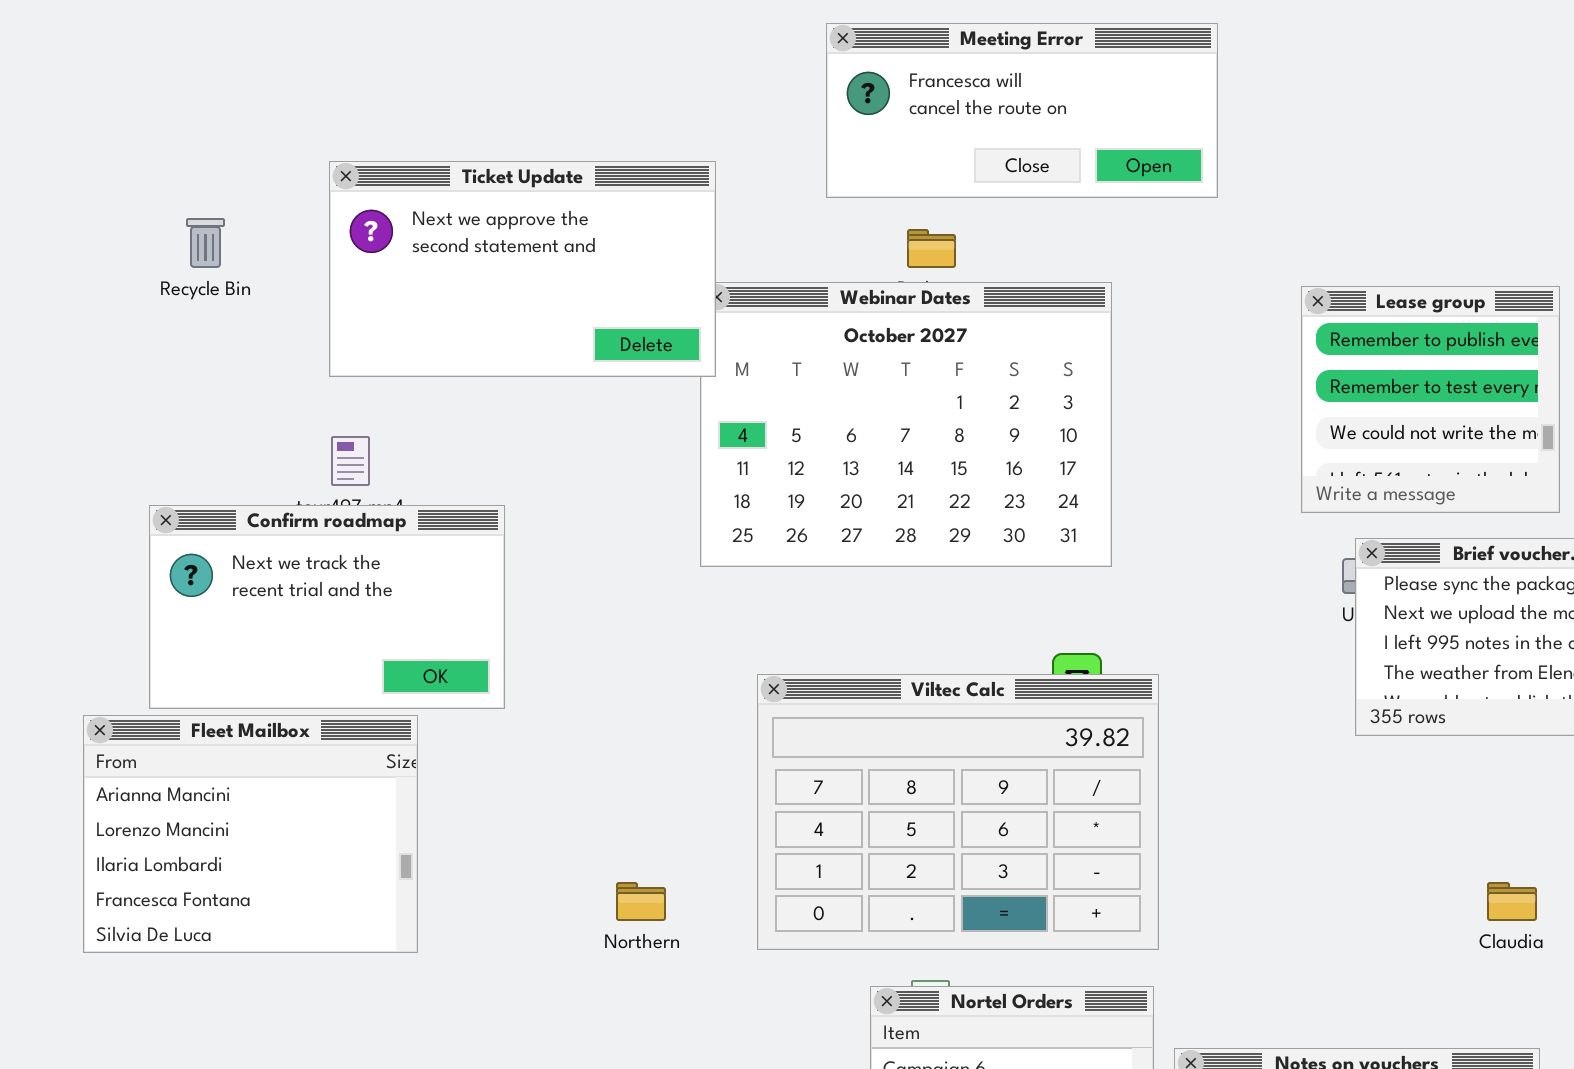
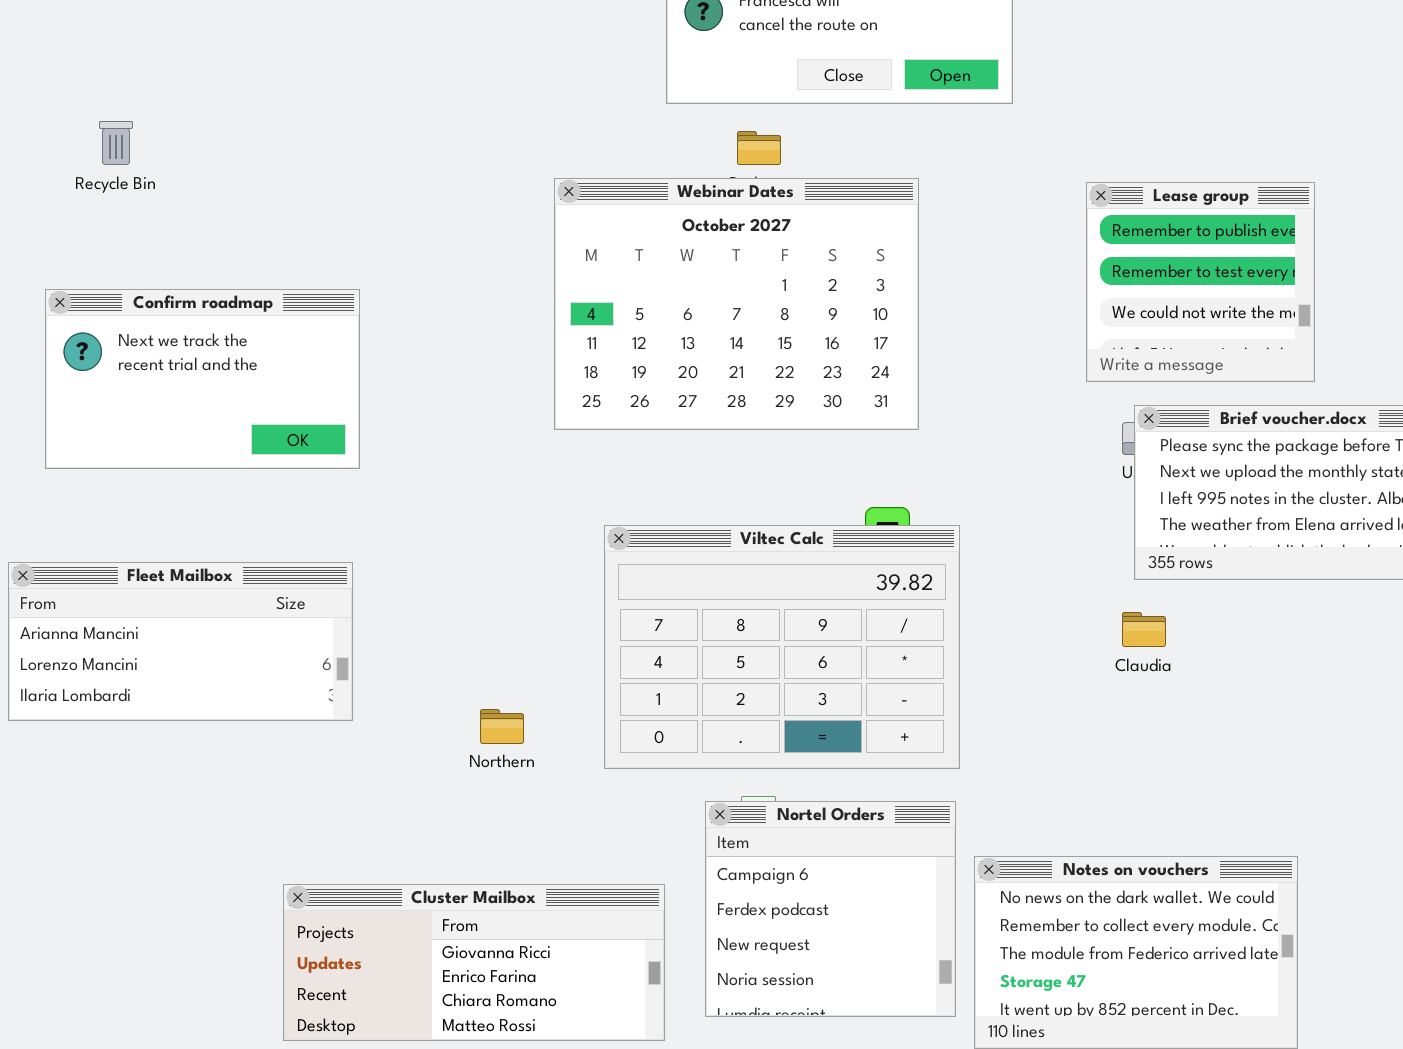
Ticket Update: [329,161,716,377] -> none, closed
Confirm roadmap: [149,505,505,709] -> [45,289,360,469], moved
Fleet Mailbox: [83,715,418,953] -> [8,562,353,721], resized
Claudia: [1487,882,1537,921] -> [1122,612,1166,647], moved

